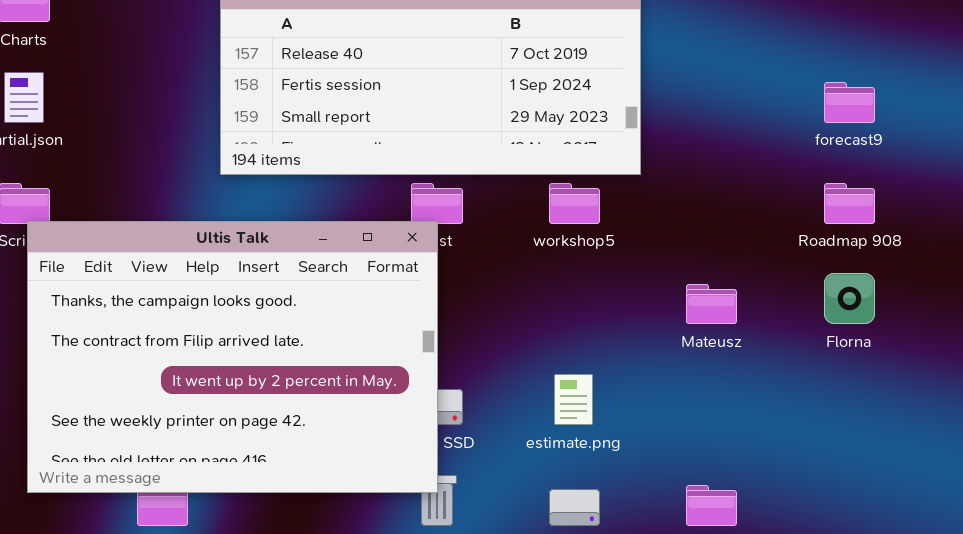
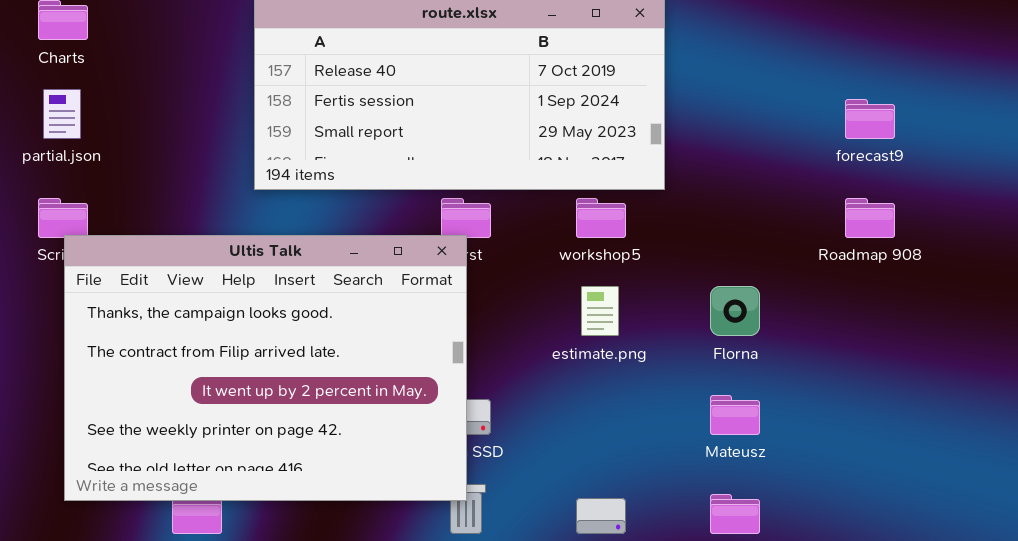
Florna: [824,273,875,324] -> [710,286,760,336], moved
Mateusz: [686,284,737,324] -> [710,395,760,435], moved
estimate.png: [554,374,593,425] -> [581,286,619,336], moved

